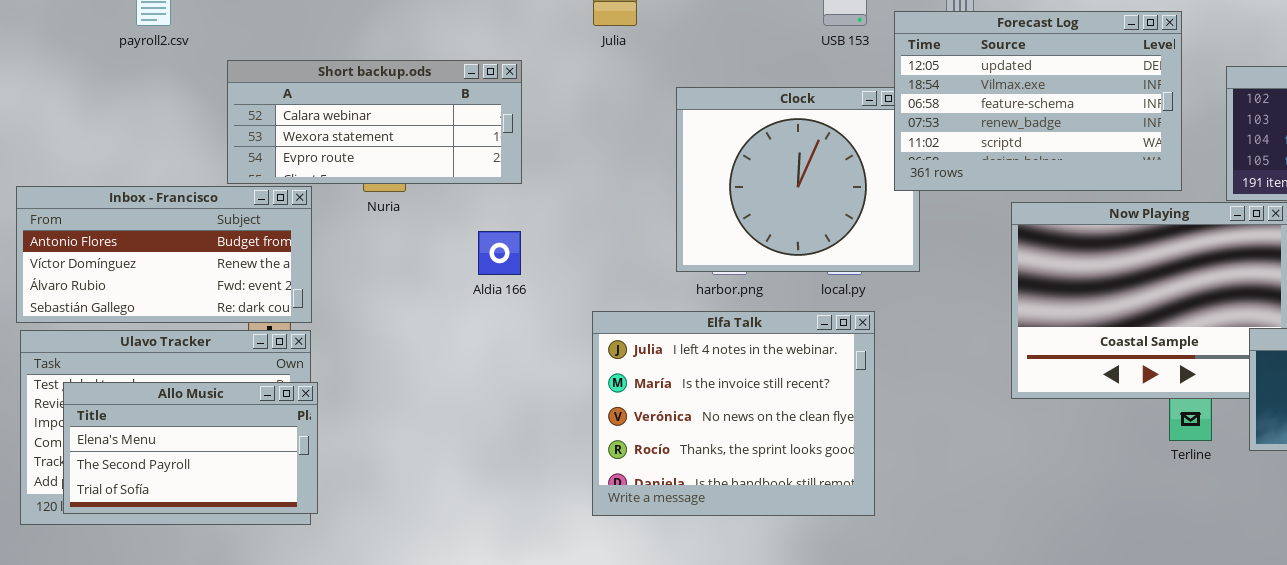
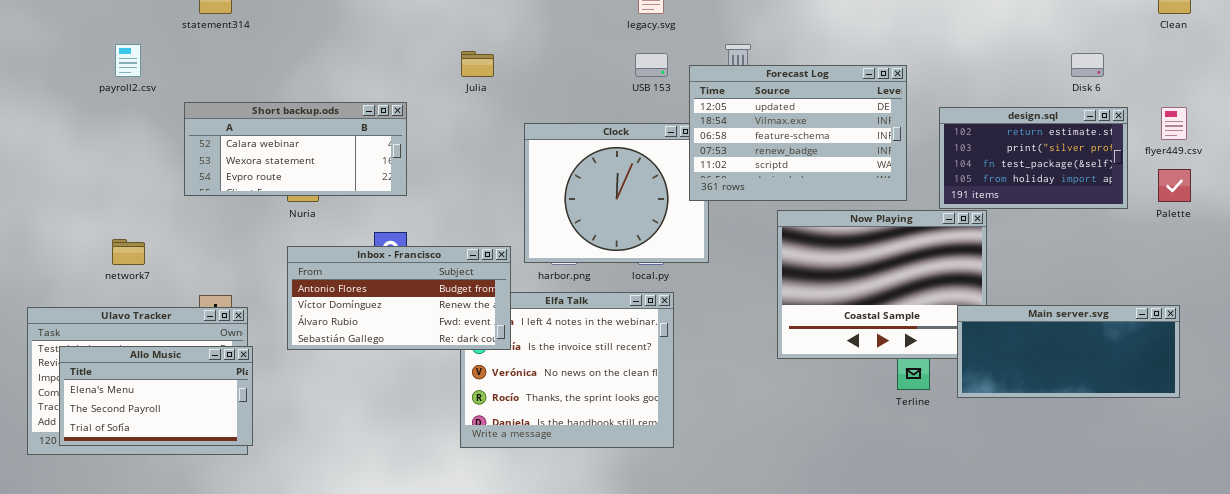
Inbox - Francisco: [16,186,312,323] -> [287,246,511,350], moved

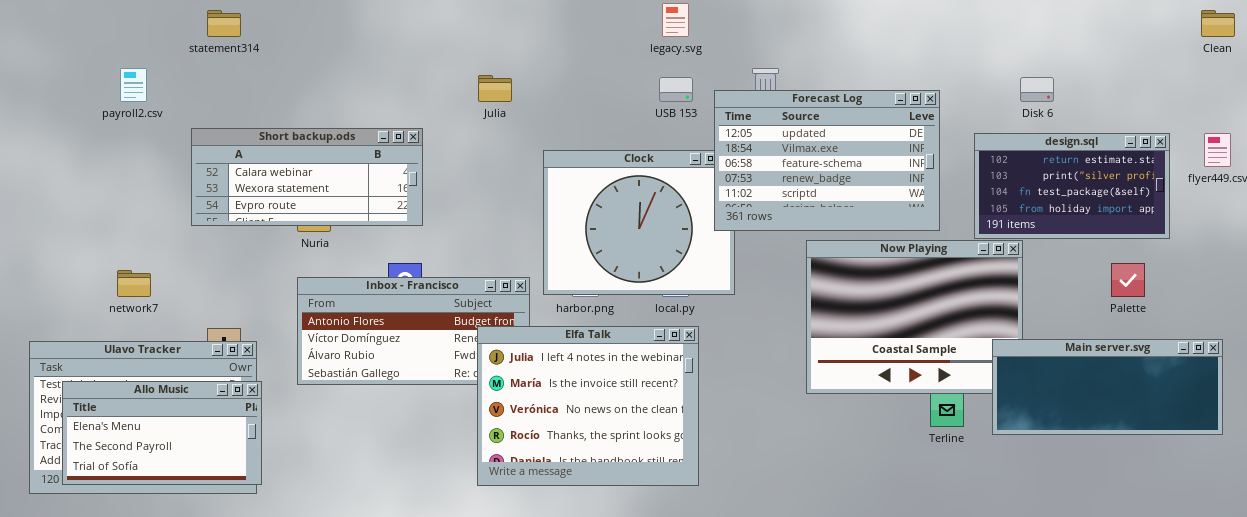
Disk 6: [1071,53,1104,77] -> [1020,77,1054,102], moved
Palette: [1158,169,1191,202] -> [1111,263,1145,297], moved
Elfa Talk: [460,292,674,448] -> [477,326,699,486], raised

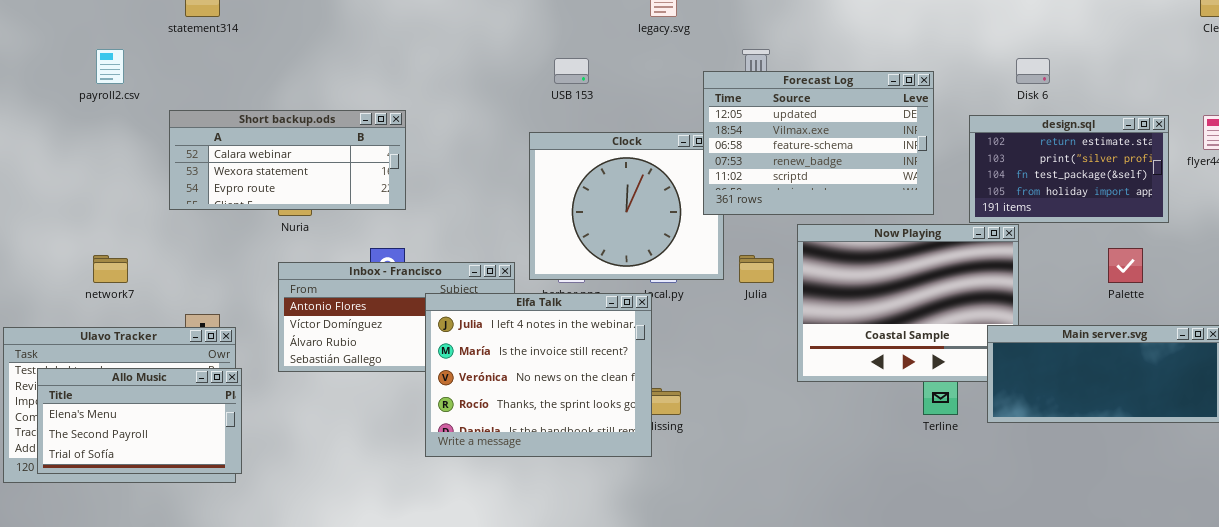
Julia: [478,75,512,102] -> [739,255,774,283], moved
USB 153: [659,77,693,102] -> [554,58,589,84], moved
Elfa Talk: [477,326,699,486] -> [425,293,652,457], moved

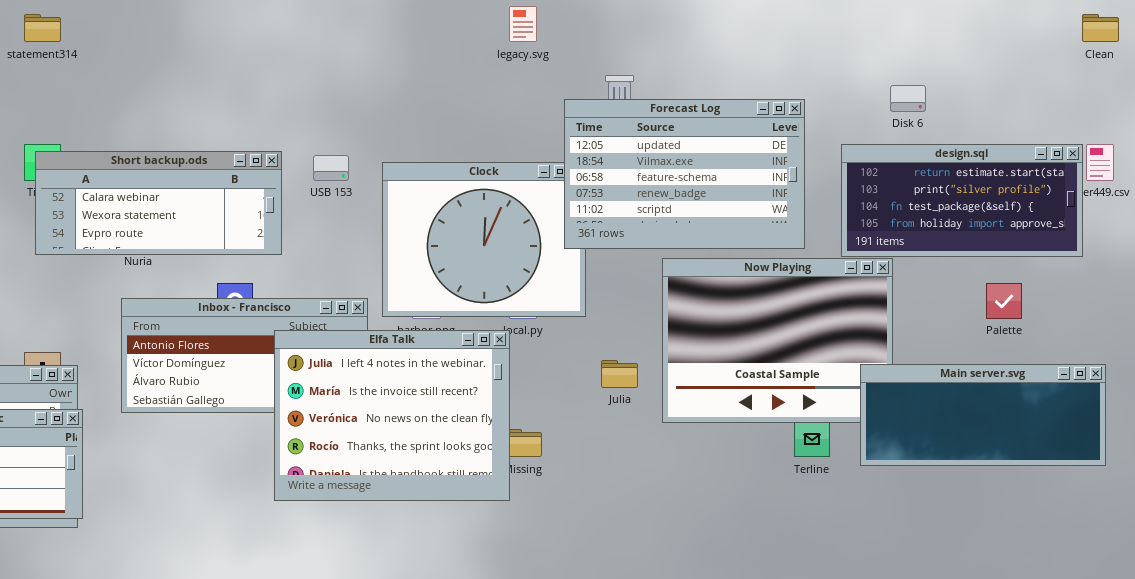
USB 153: [554,58,589,84] -> [313,155,349,181], moved
Short backup.ods: [169,110,406,210] -> [35,151,282,255], moved
design.sql: [969,115,1169,223] -> [841,144,1083,257], resized
Julia: [739,255,774,283] -> [601,360,638,388], moved

